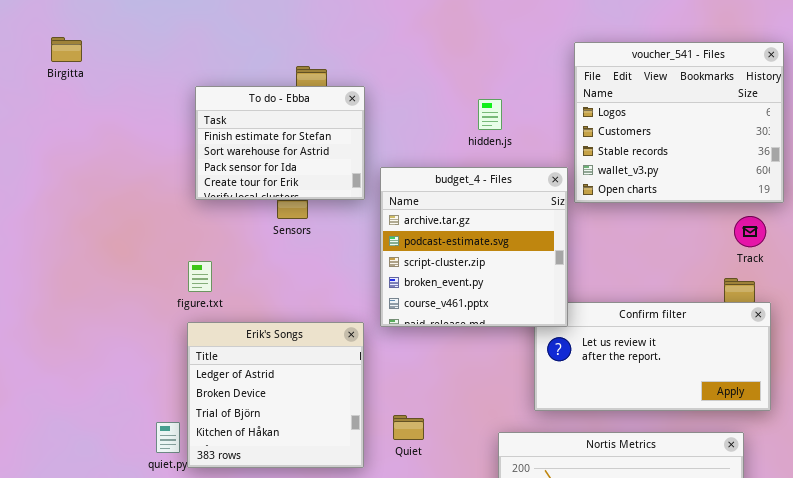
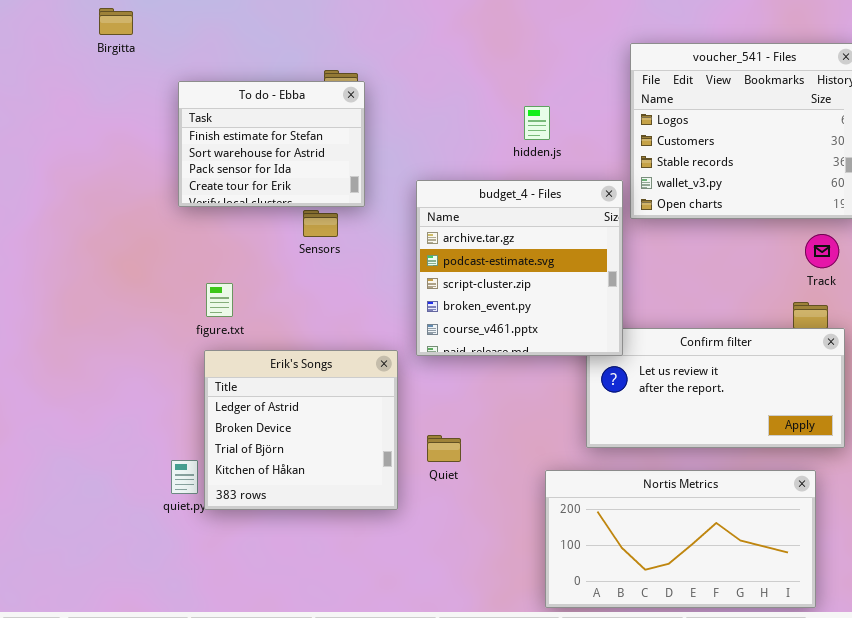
Birgitta: [51,37,82,62] -> [99,8,133,35], moved
To do - Ebba: [195,86,365,200] -> [178,81,365,207], moved
Quiet: [393,415,424,440] -> [427,435,461,462], moved

